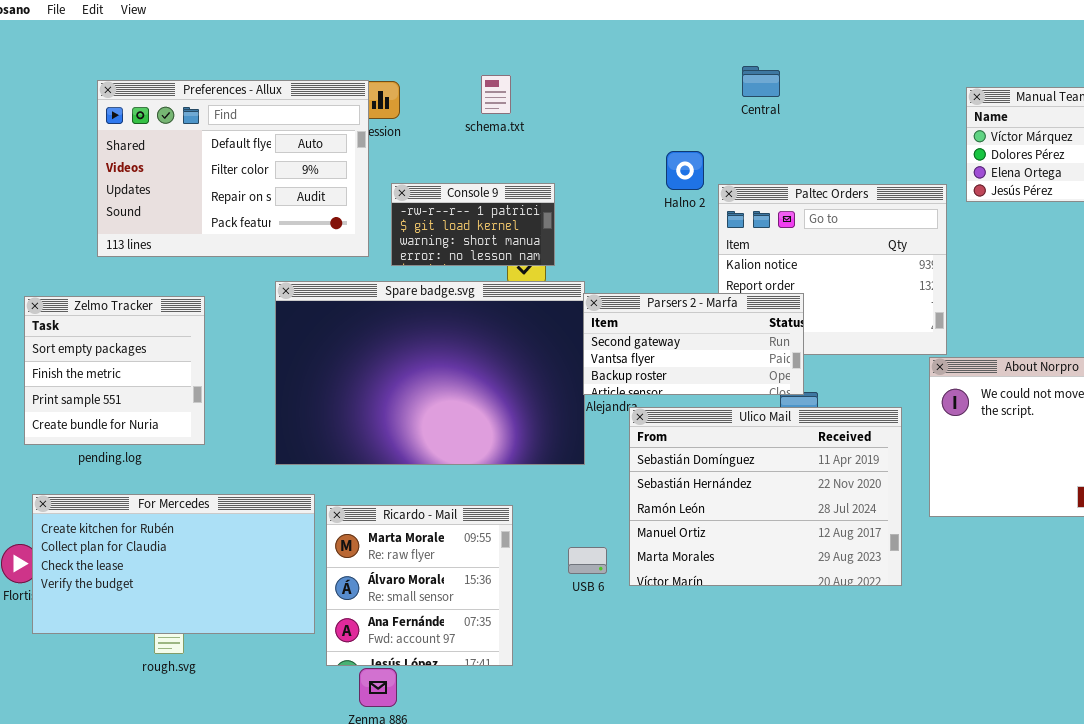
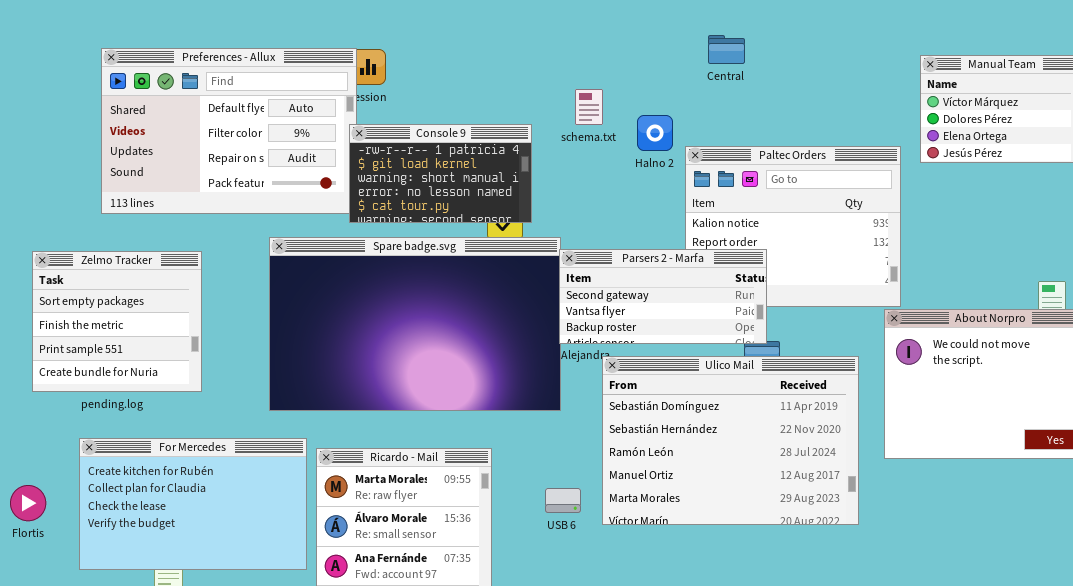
schema.txt: [481,75,511,114] -> [575,89,603,125], moved
Console 9: [391,183,555,266] -> [349,124,532,223], resized
For Mercedes: [32,494,315,634] -> [79,438,307,570], resized

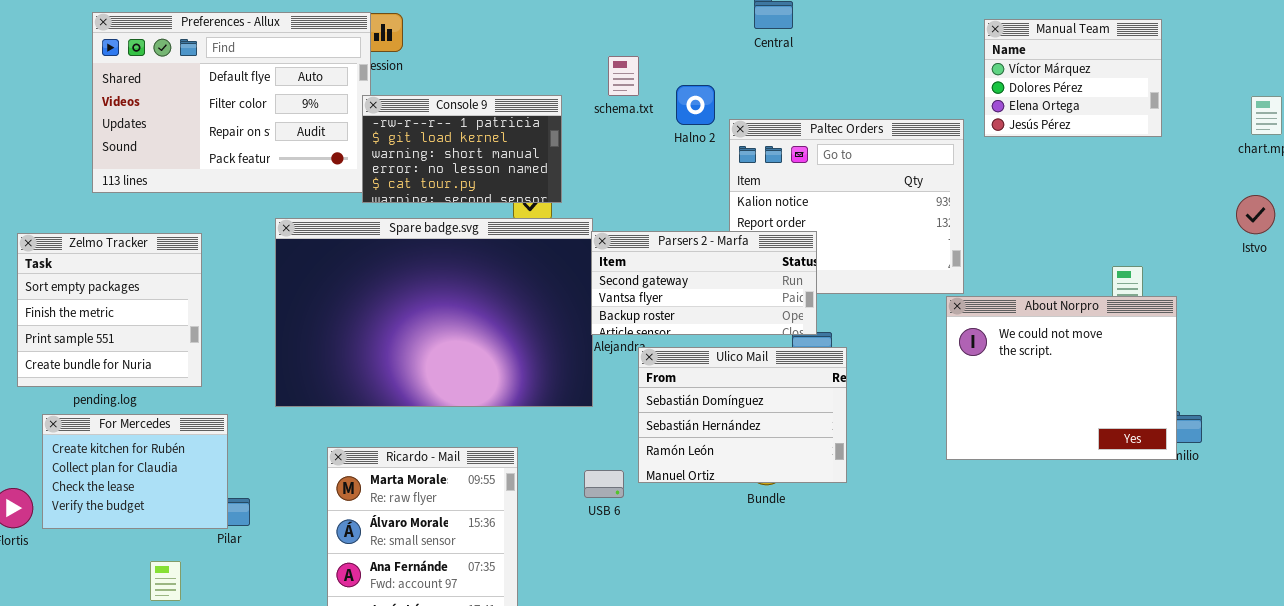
Ulico Mail: [602,356,859,525] -> [638,347,847,483], resized
For Mercedes: [79,438,307,570] -> [42,414,228,529], moved, resized
USB 6: [545,488,581,513] -> [584,470,624,498], moved

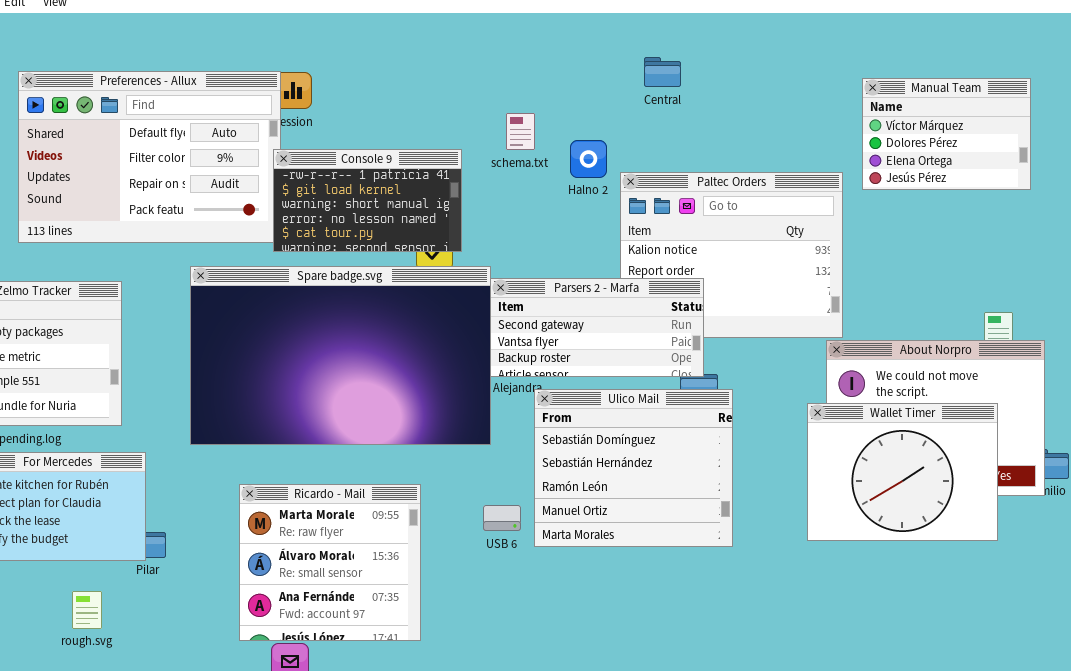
Ulico Mail: [638,347,847,483] -> [534,389,733,547], resized
Wallet Timer: none -> [807,403,998,541], opened

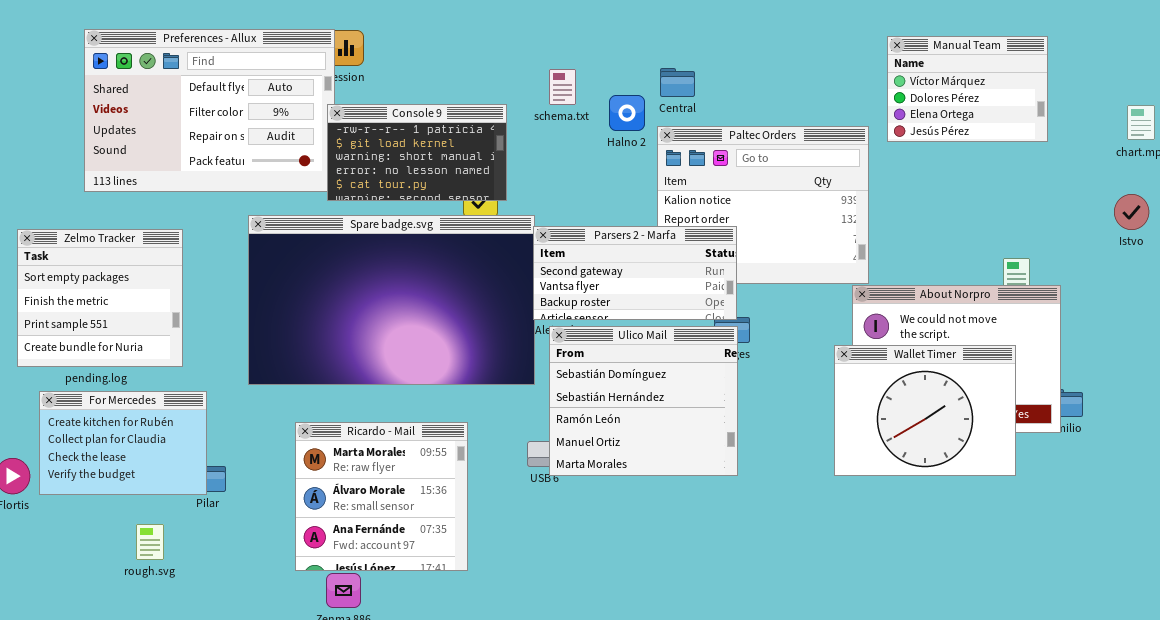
Central: [644,57,681,87] -> [660,68,695,97], moved
Ulico Mail: [534,389,733,547] -> [549,326,738,476], moved

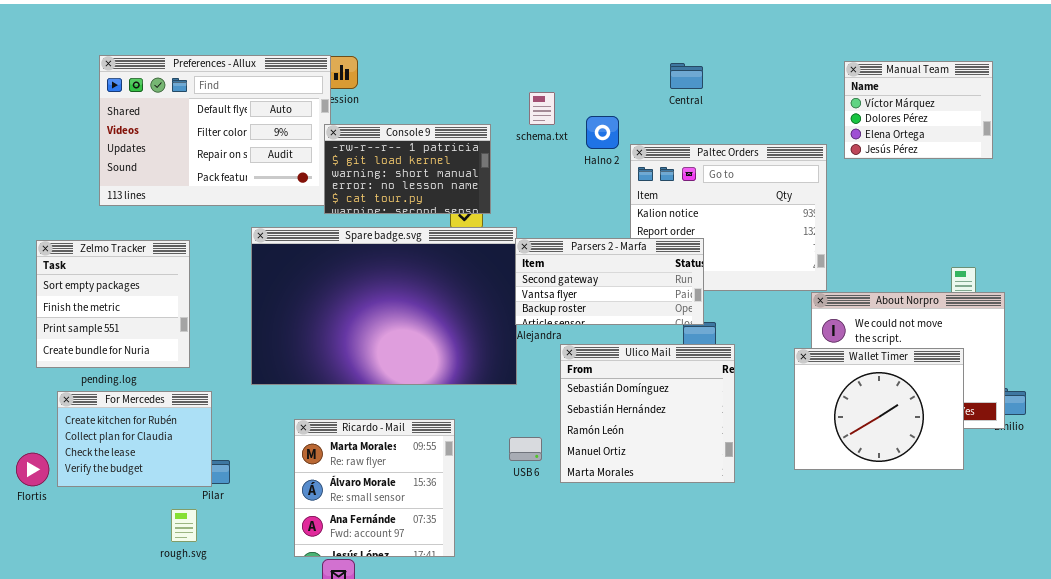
Central: [660,68,695,97] -> [670,63,703,89], moved
Ulico Mail: [549,326,738,476] -> [560,344,735,483], moved
rough.svg: [136,524,164,560] -> [171,509,197,542], moved

